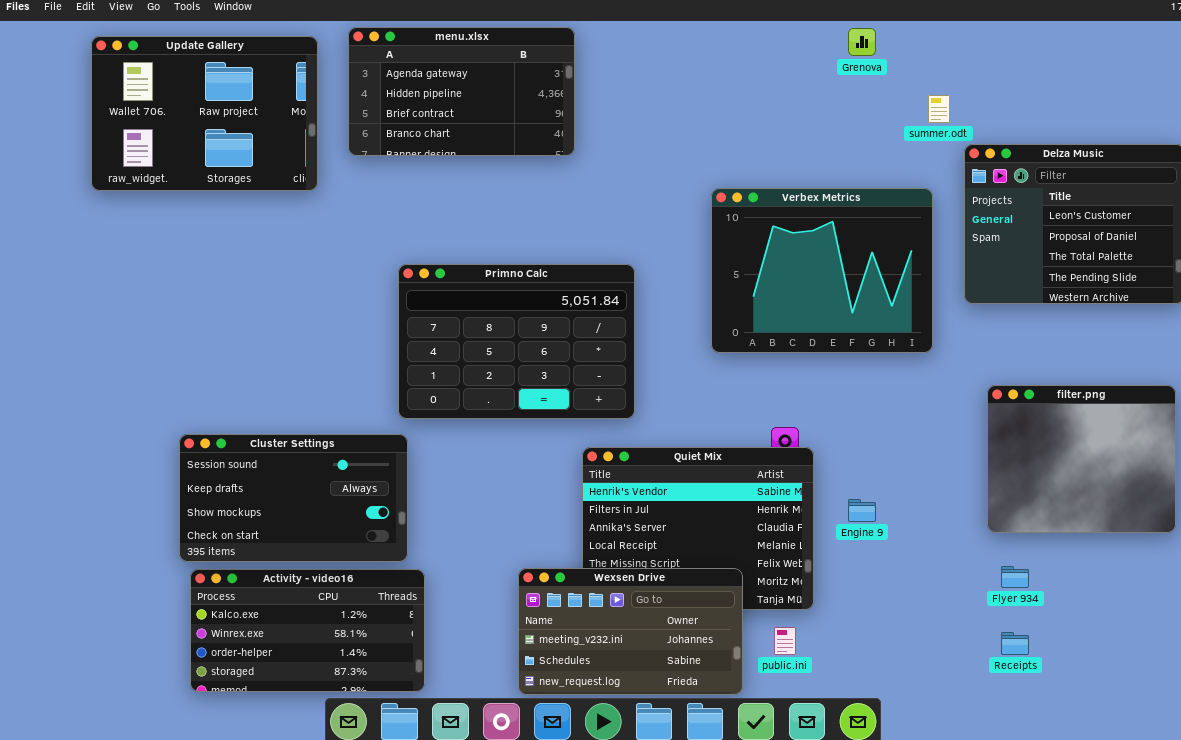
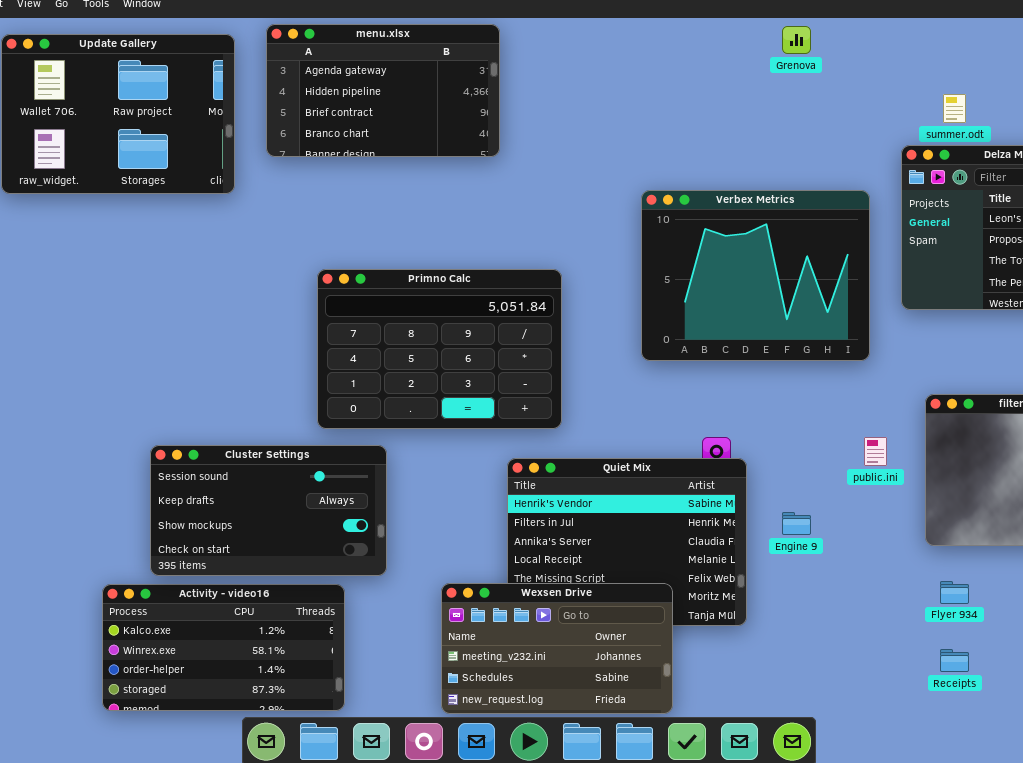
summer.odt: [928,95,950,123] -> [943,94,966,123], moved
Cluster Settings: [179,434,408,562] -> [150,445,387,576], moved
public.ini: [774,627,796,655] -> [864,437,887,466], moved

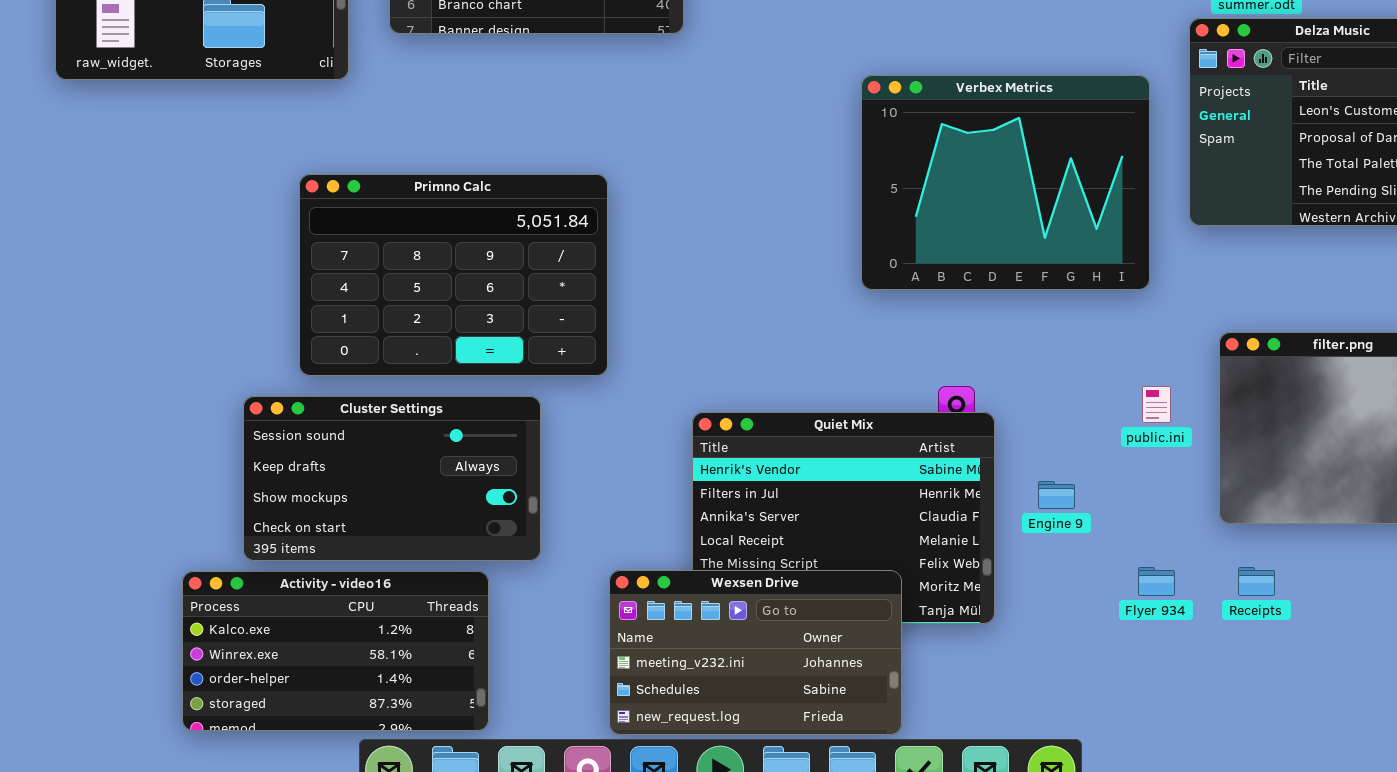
Primno Calc: [317,269,562,429] -> [299,174,608,376], moved
Flyer 934: [940,581,969,604] -> [1138,567,1175,596], moved
Receipts: [940,649,969,672] -> [1238,567,1275,596], moved

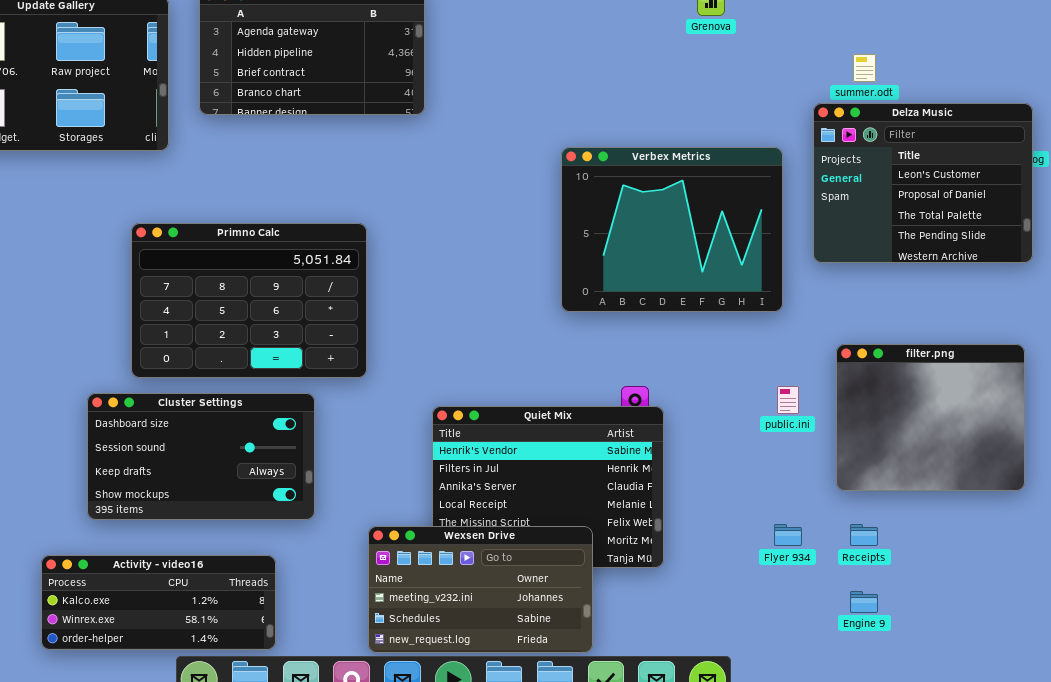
Cluster Settings: [243,396,541,561] -> [87,393,315,520], scrolled up 1 row
Engine 9: [1038,481,1075,509] -> [850,591,878,613], moved
Activity - video16: [182,571,489,731] -> [41,555,276,650], resized

